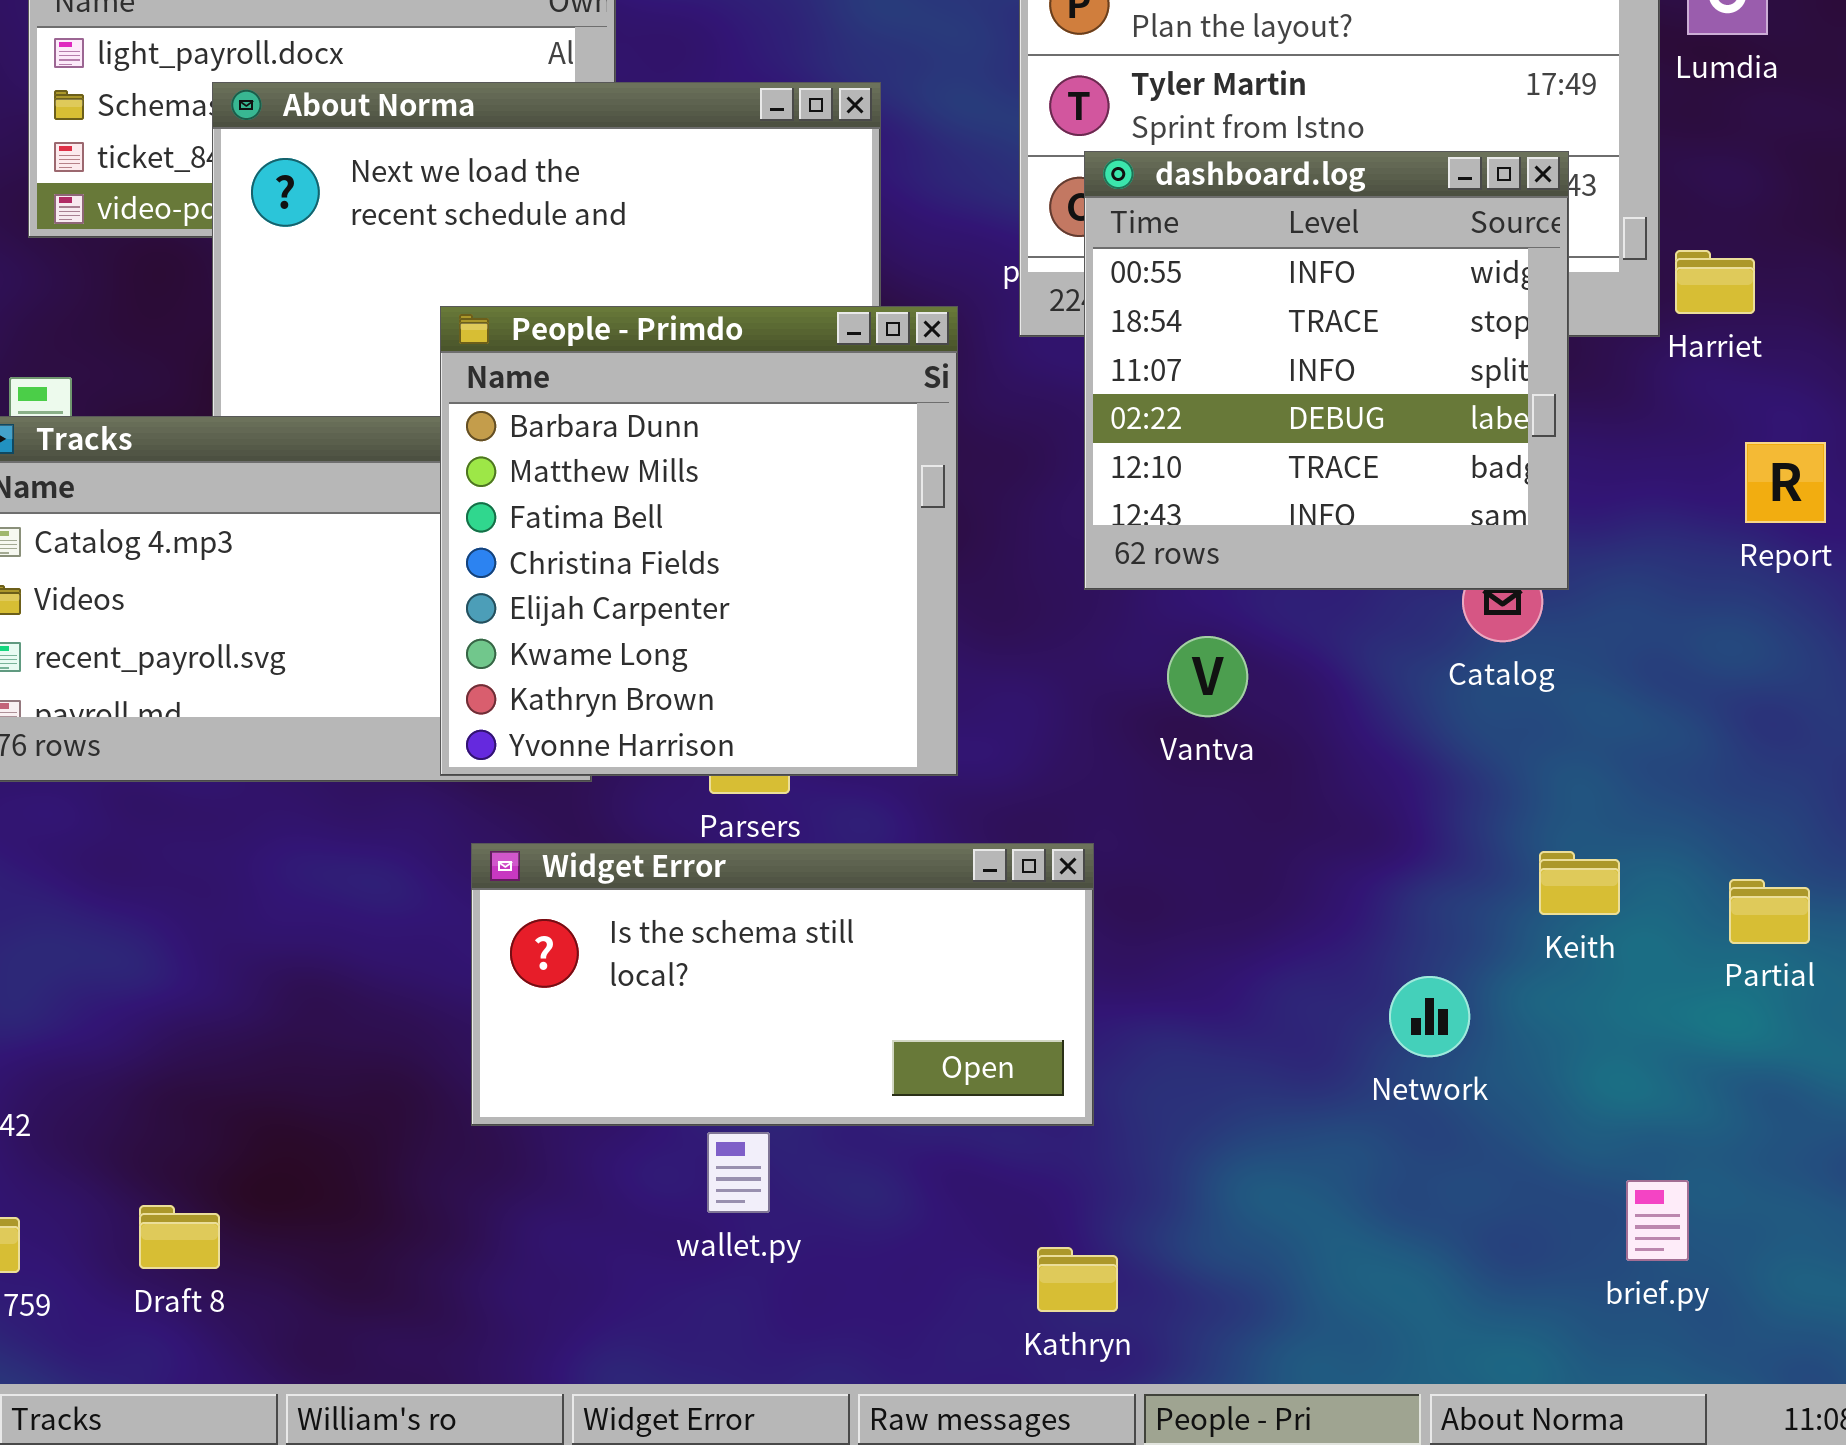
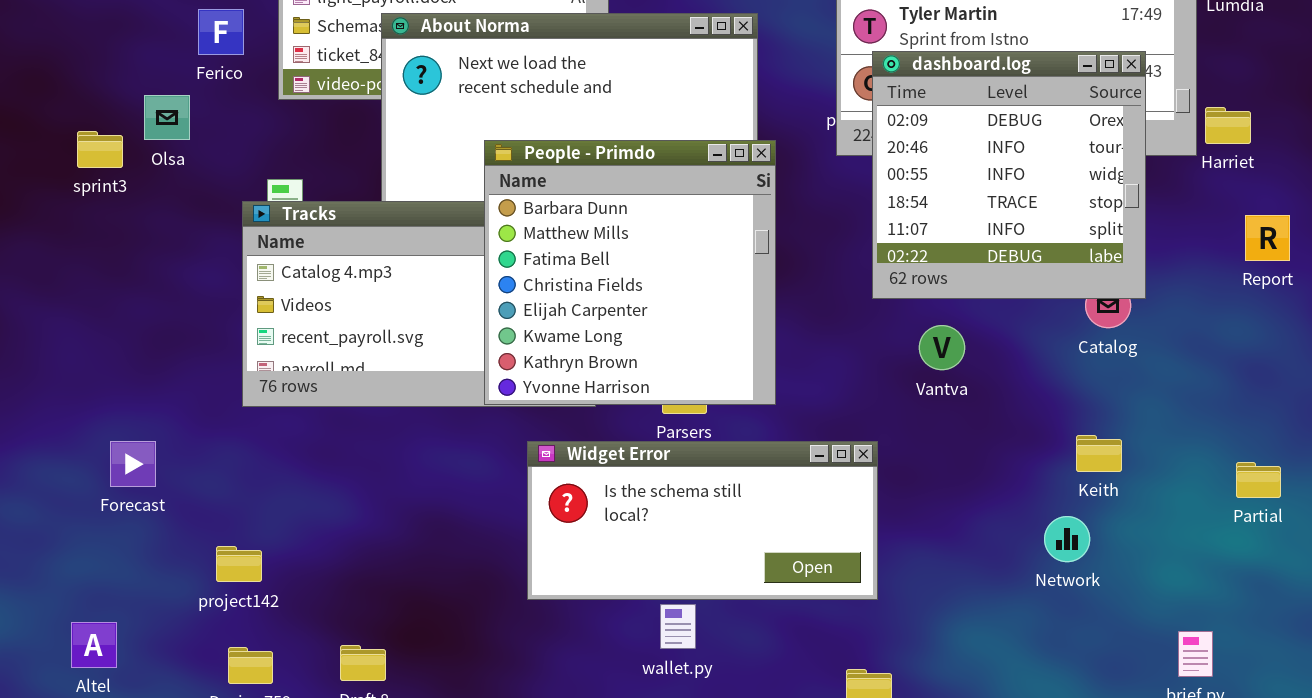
dashboard.log: [1084,151,1569,590] -> [872,51,1146,299], scrolled up 2 rows
People - Primdo: [440,306,958,776] -> [484,140,776,405], moved
Keith: [1539,851,1620,915] -> [1076,435,1122,472], moved

